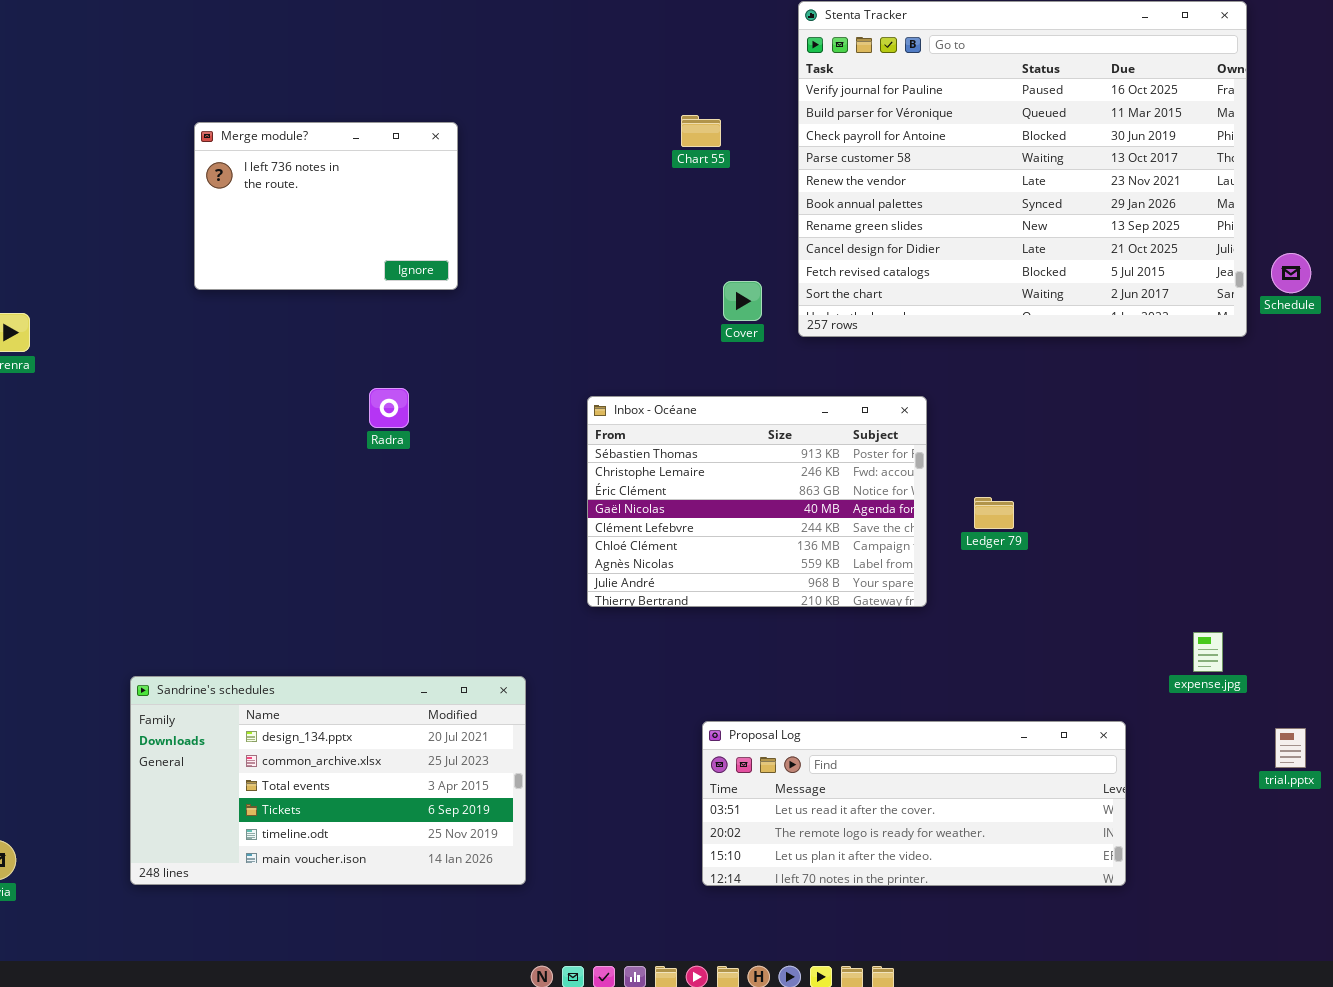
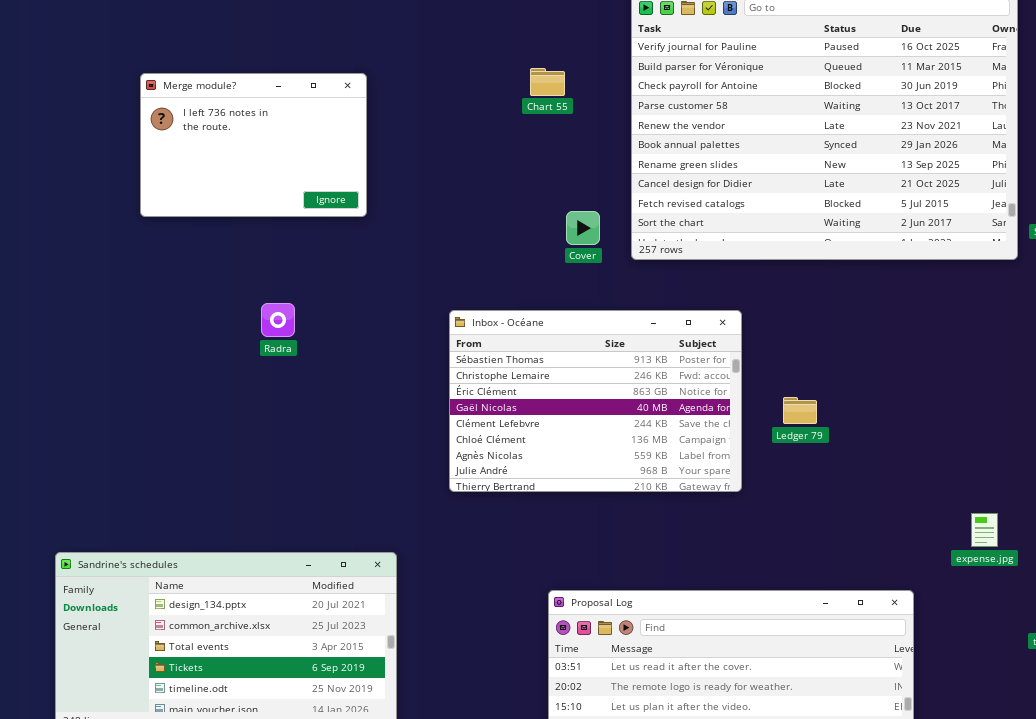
Merge module?: [194,122,458,290] -> [140,73,367,217], moved

